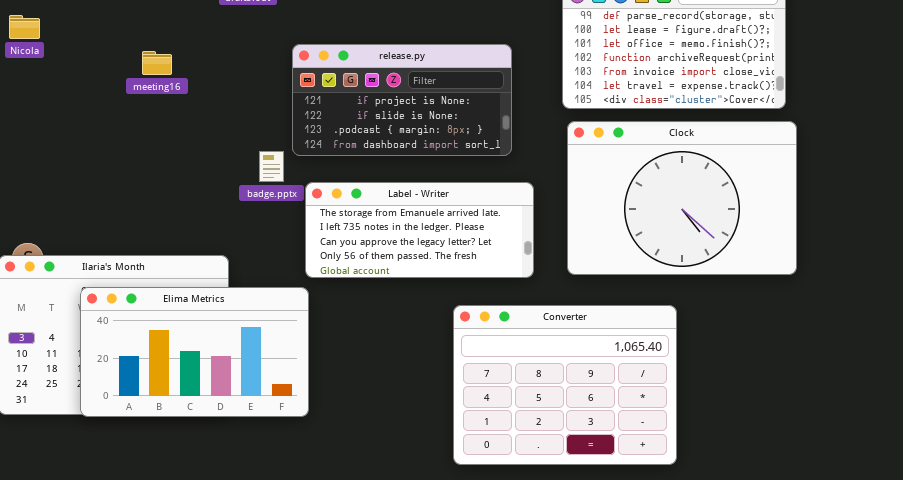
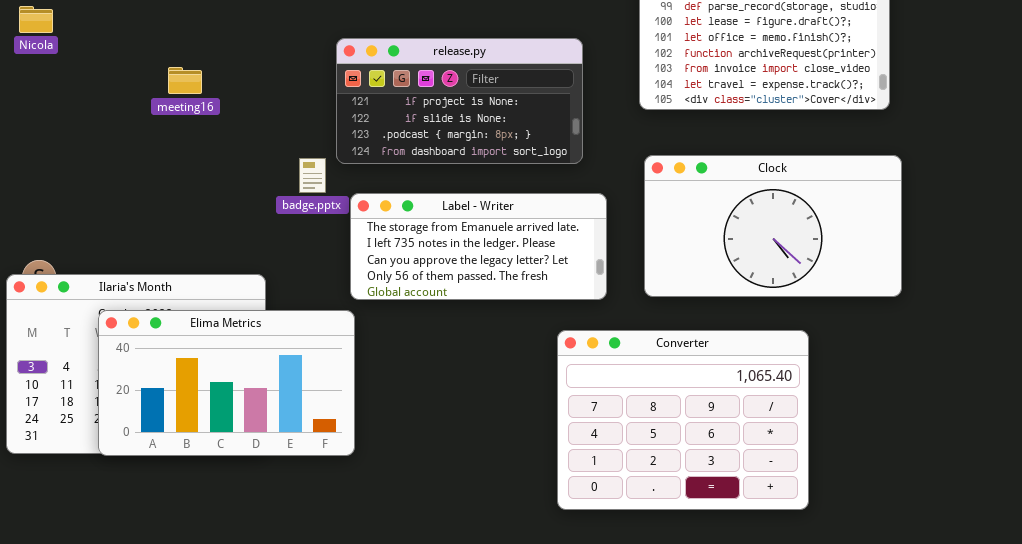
meeting16: [142,51,172,75] -> [168,67,202,94], moved
Clock: [567,121,797,275] -> [644,155,902,297], resized
Converter: [453,305,677,465] -> [557,330,809,510], moved

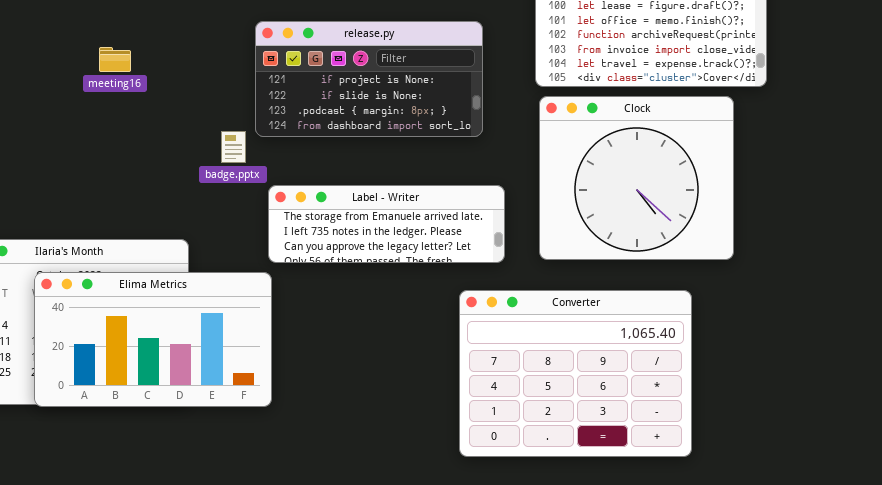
Clock: [644,155,902,297] -> [539,96,734,260], resized
Label - Writer: [350,193,607,300] -> [268,185,505,263], resized

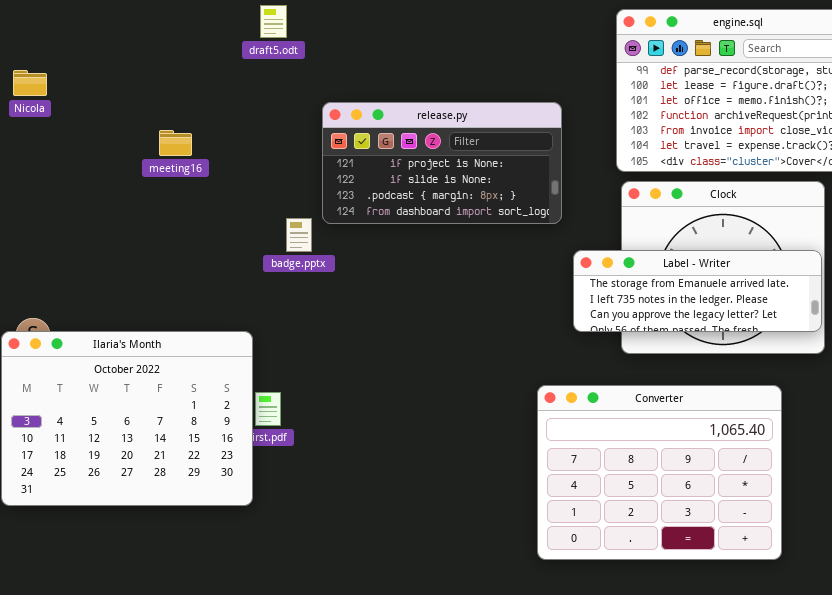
Label - Writer: [268,185,505,263] -> [573,250,822,332], moved
Elima Metrics: [34,272,272,407] -> none, closed

